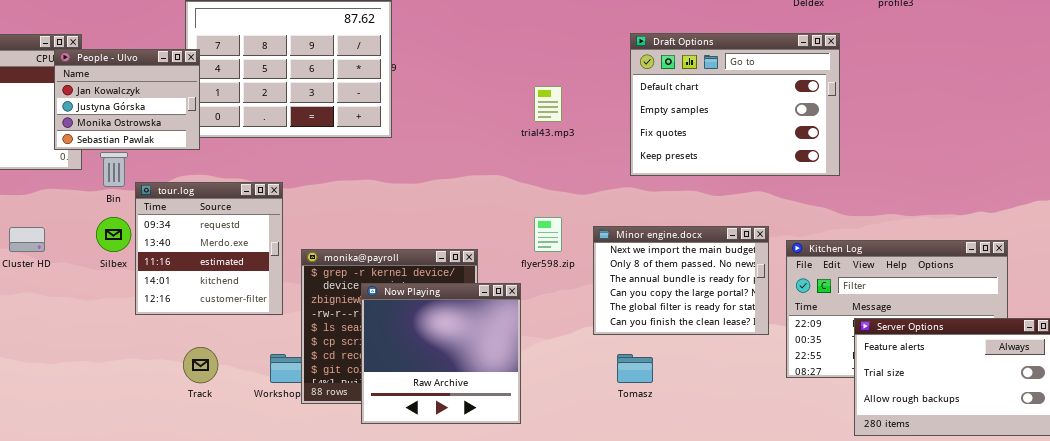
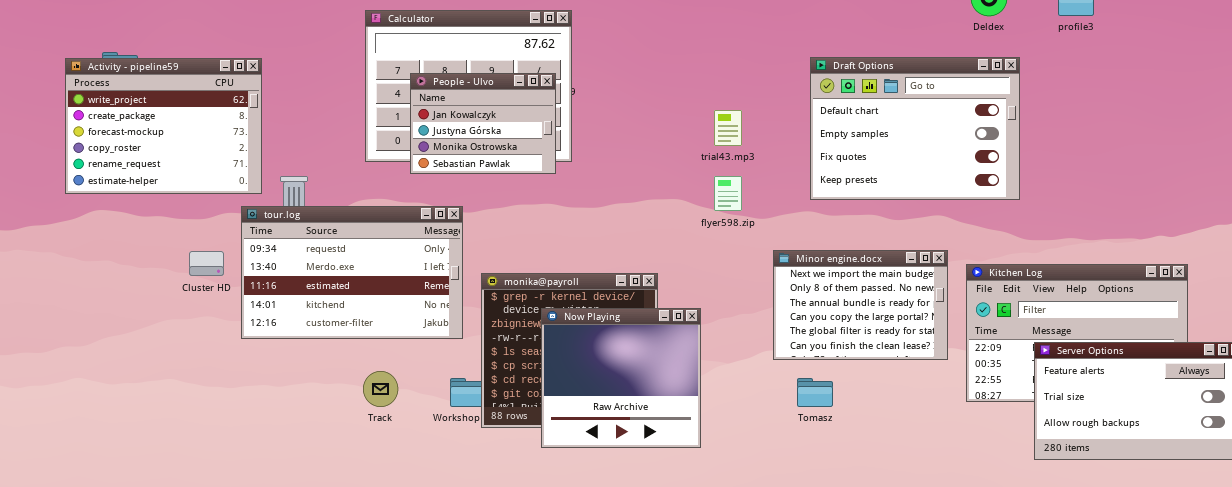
People - Ulvo: [54,49,200,150] -> [410,73,556,174], moved
tour.log: [135,182,283,315] -> [241,206,463,339], resized
flyer598.zip: [534,217,562,252] -> [714,176,742,211], moved

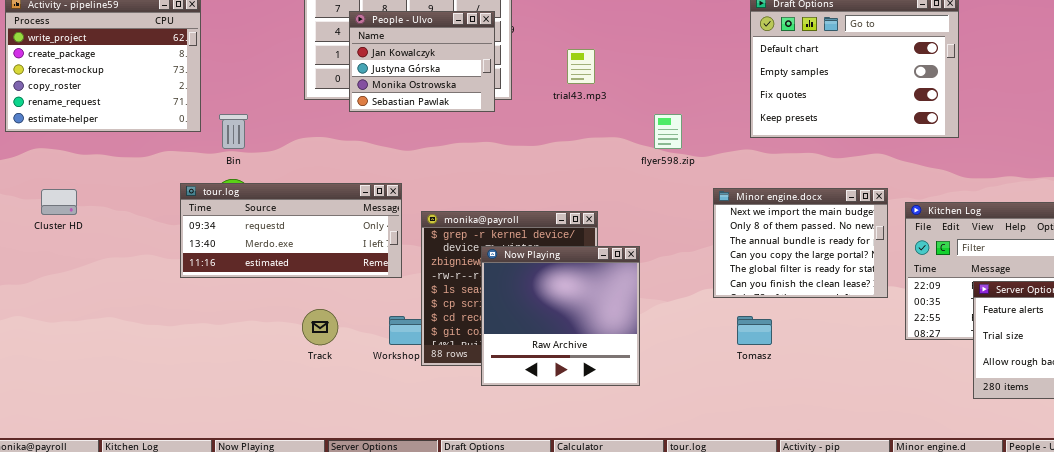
trial43.mp3: [714,110,742,146] -> [567,49,595,84], moved
tour.log: [241,206,463,339] -> [180,183,402,278], resized
Cluster HD: [189,251,224,276] -> [41,189,77,215], moved

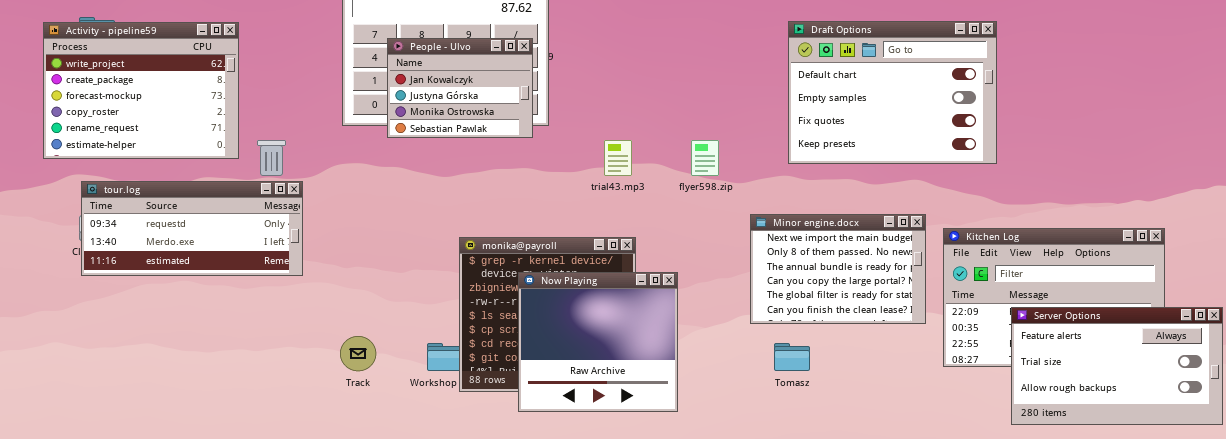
trial43.mp3: [567,49,595,84] -> [604,140,632,176], moved
tour.log: [180,183,402,278] -> [81,181,303,276], moved

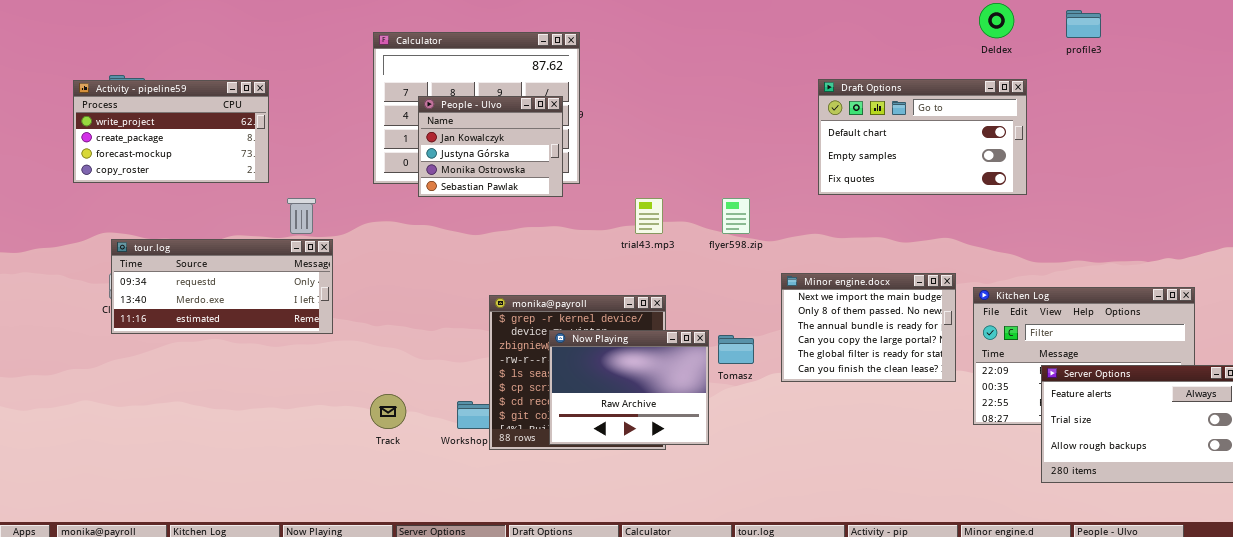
Draft Options: [788,21,997,164] -> [818,79,1027,195], resized
Activity - pipeline59: [43,22,239,159] -> [73,80,269,183], resized
Now Playing: [518,272,678,412] -> [549,330,709,445], resized
Tomasz: [774,343,810,371] -> [718,335,754,364], moved

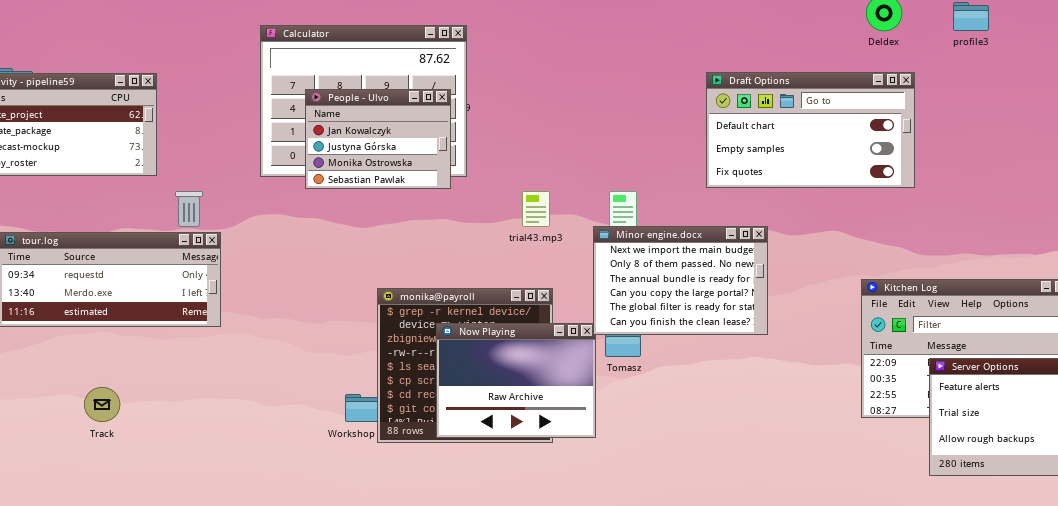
Minor engine.docx: [781,273,956,382] -> [593,226,768,335], moved
Track: [370,394,406,429] -> [84,387,120,422], moved

